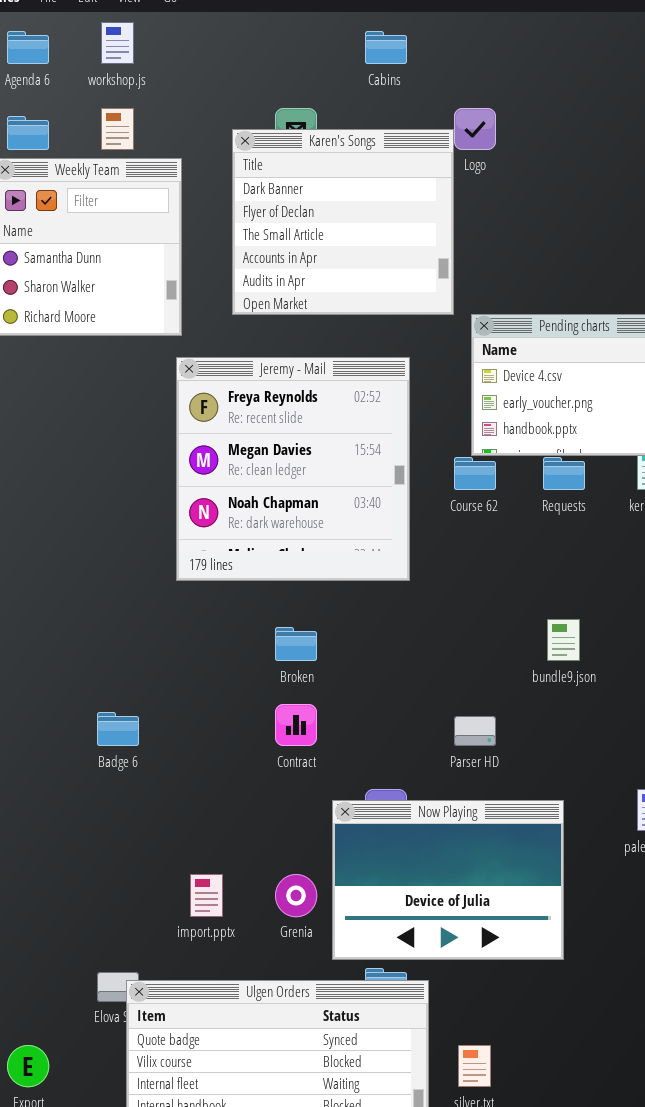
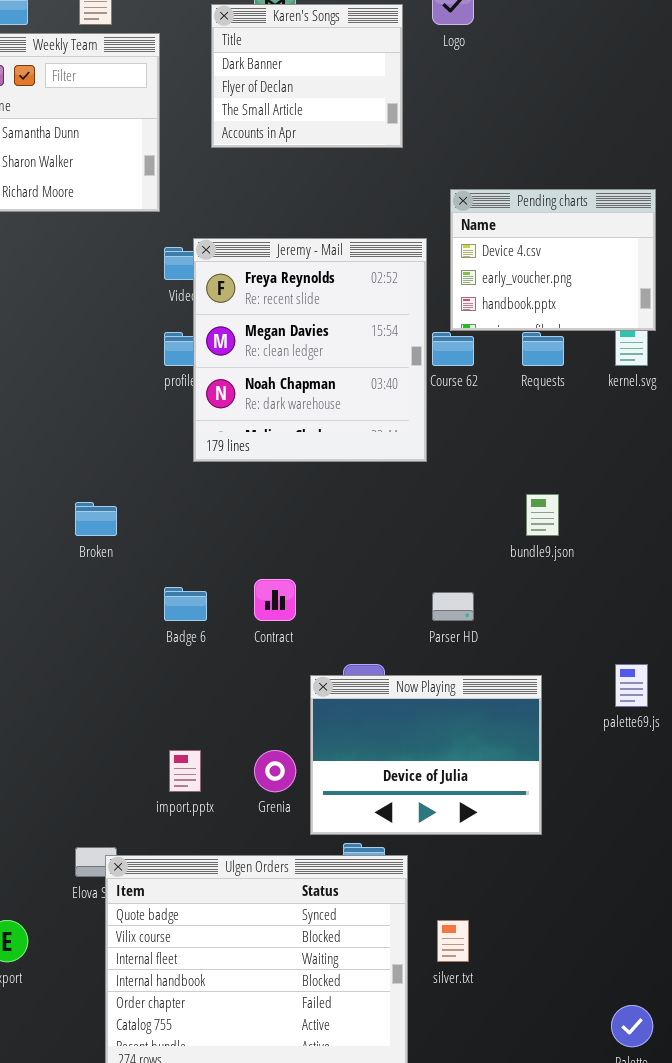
Karen's Songs: [232,129,454,315] -> [211,4,403,148], resized
Jeremy - Mail: [176,357,410,581] -> [193,238,427,462], moved
Broken: [275,627,317,661] -> [75,502,117,536], moved
Badge 6: [97,712,139,746] -> [164,587,207,621], moved

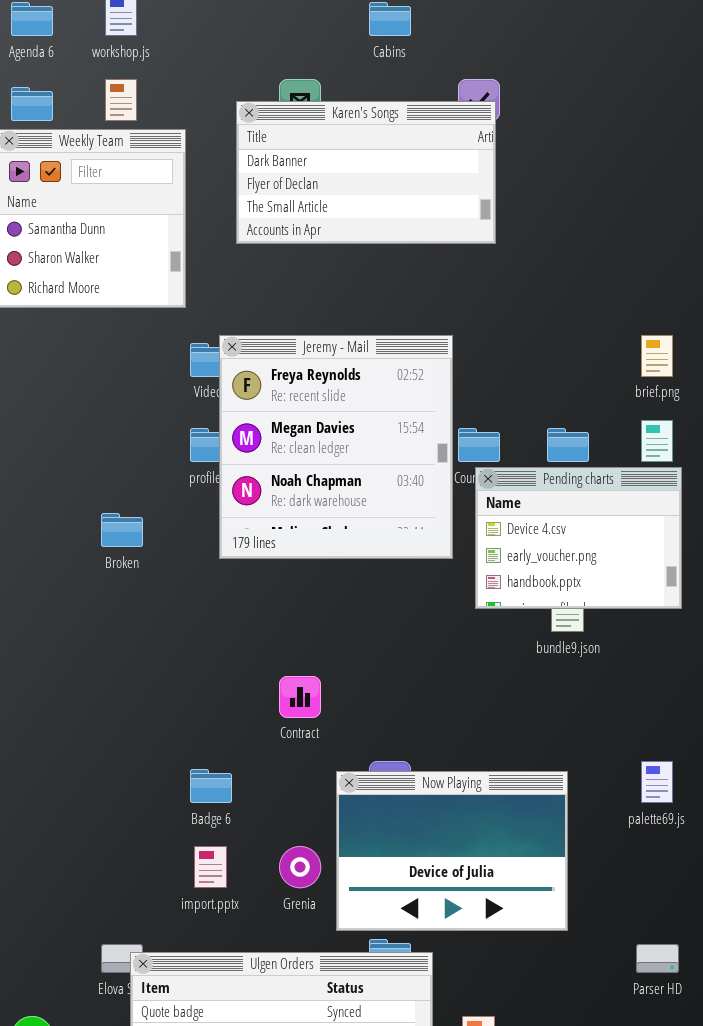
Karen's Songs: [211,4,403,148] -> [236,101,496,244], resized
Pending charts: [450,189,656,331] -> [475,467,682,609], moved
Broken: [75,502,117,536] -> [101,513,143,547], moved
Badge 6: [164,587,207,621] -> [190,769,232,803], moved
Parser HD: [432,592,474,621] -> [636,944,679,973], moved

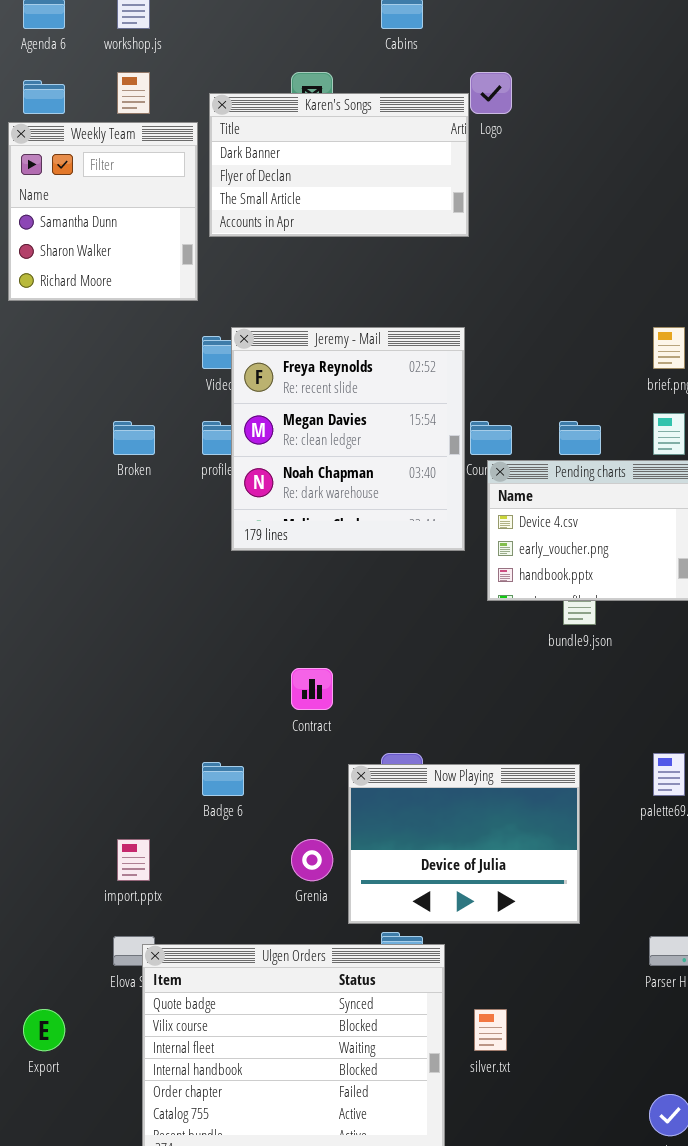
Karen's Songs: [236,101,496,244] -> [209,93,469,237], moved
Broken: [101,513,143,547] -> [113,421,155,455], moved
import.pptx: [194,846,227,888] -> [117,839,150,881], moved

